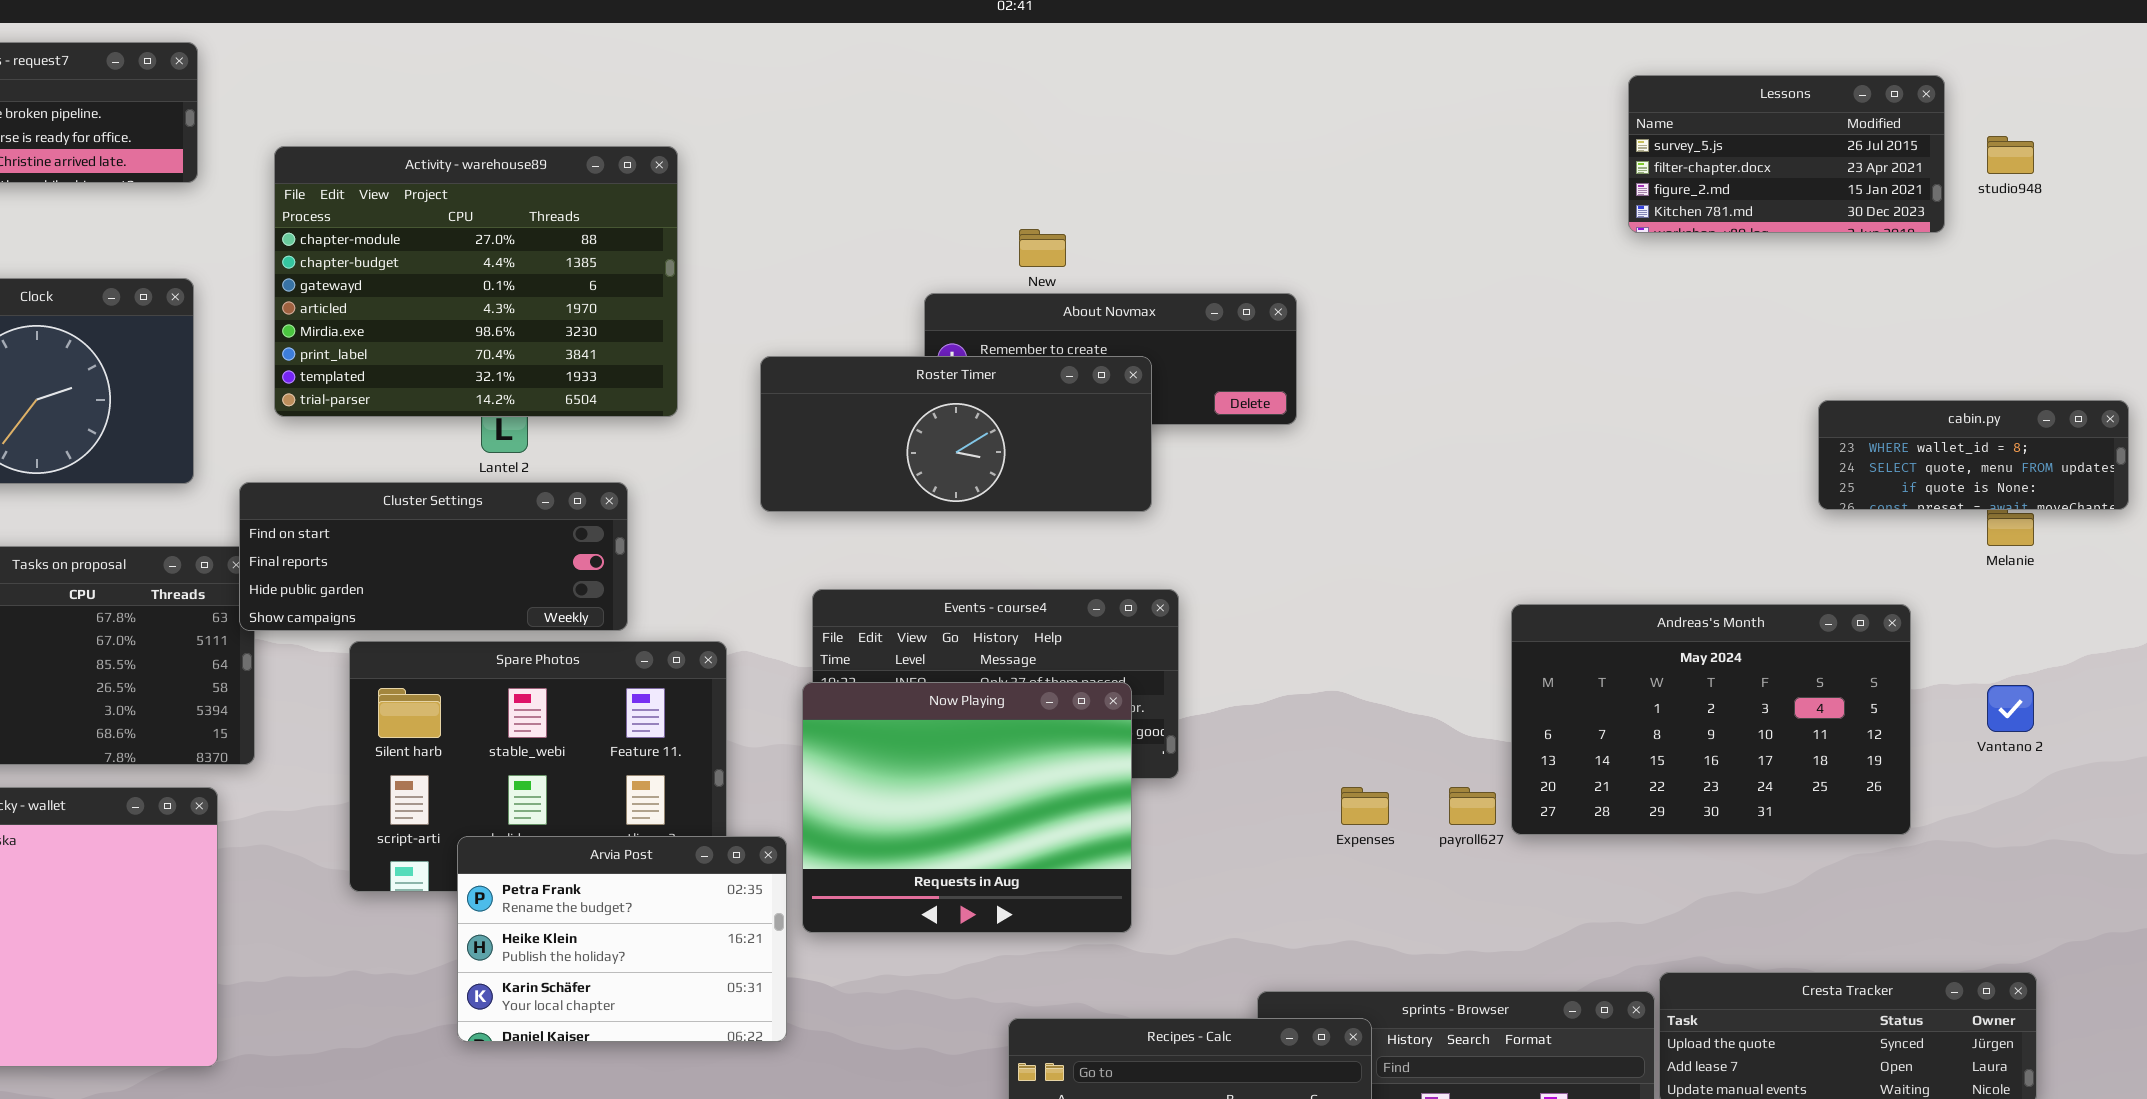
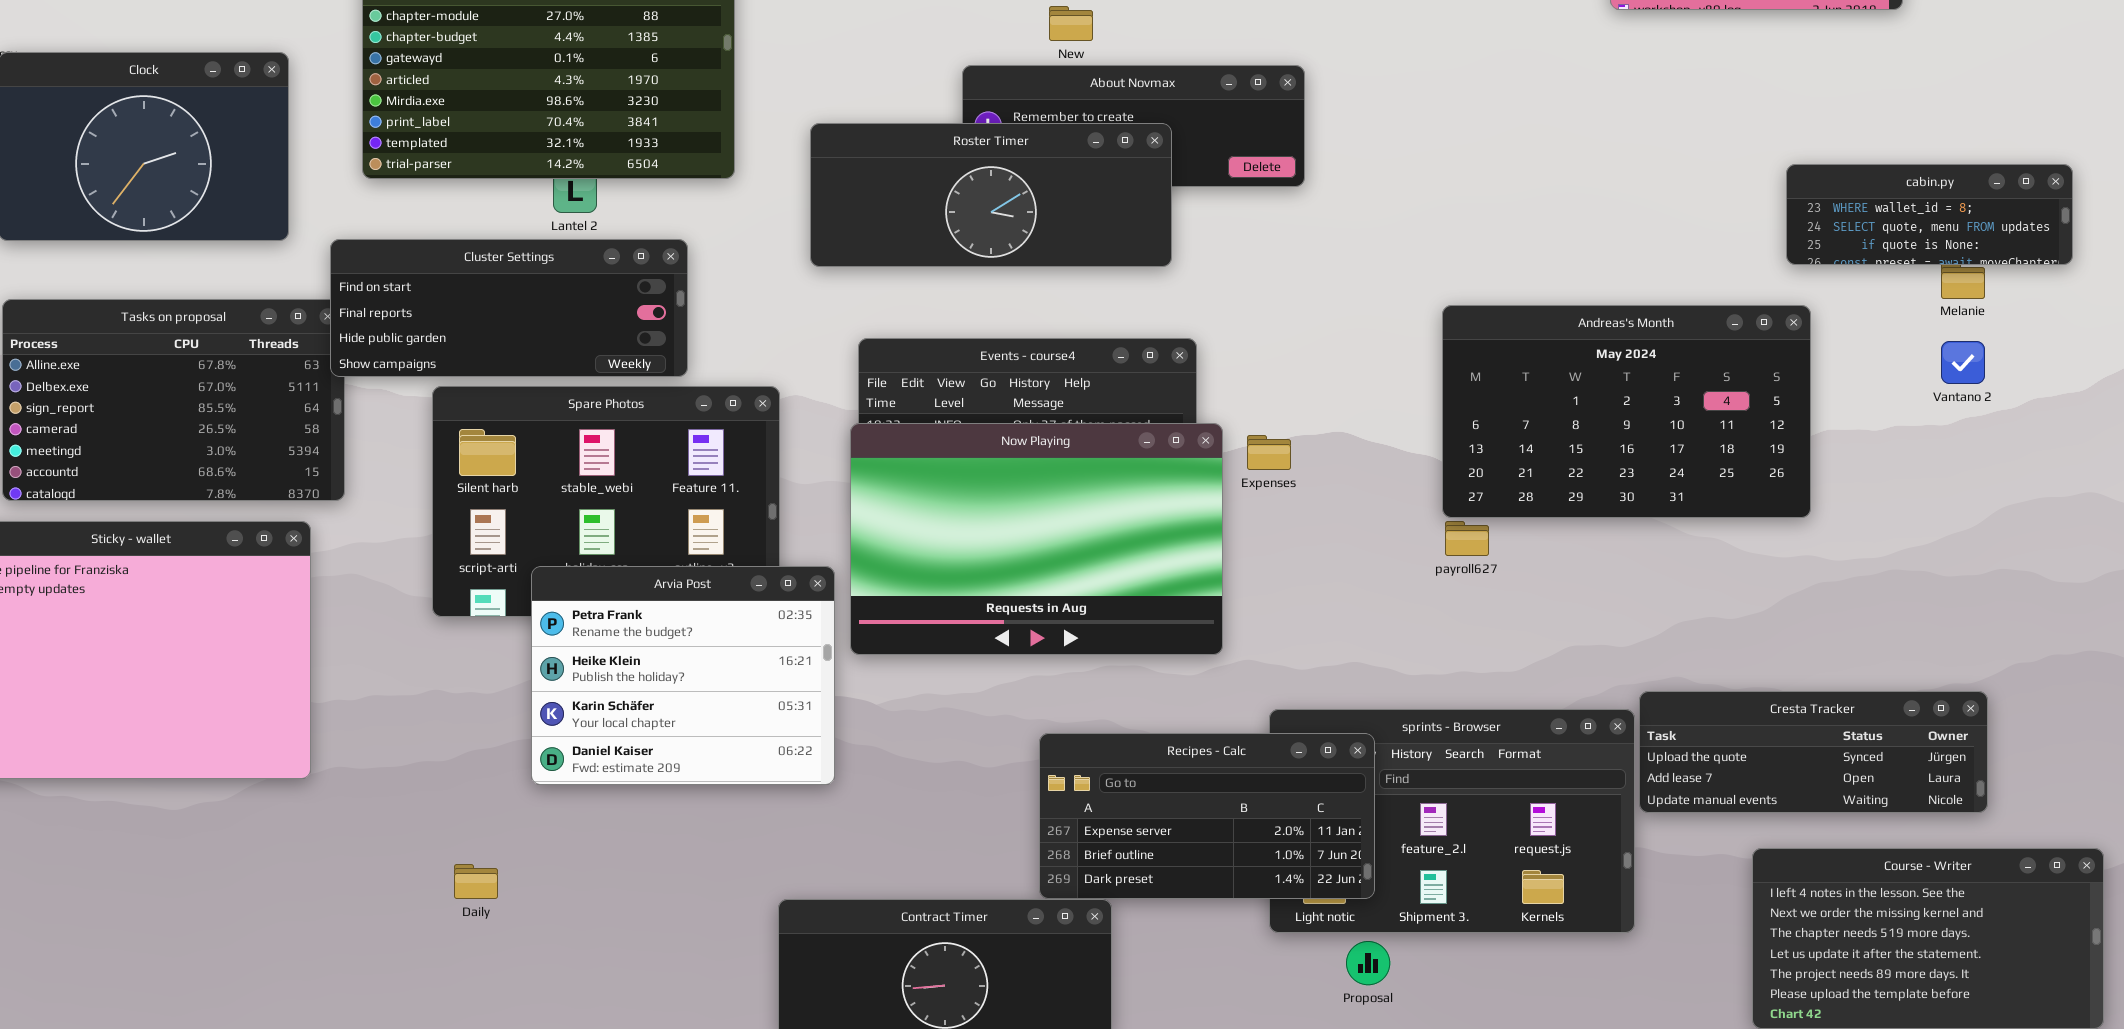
Andreas's Month: [1511,604,1911,835] -> [1442,305,1811,518], moved
Now Playing: [802,682,1132,933] -> [850,423,1223,655], resized
Vantano 2: [1987,685,2034,732] -> [1941,341,1985,384], moved
Expenses: [1341,787,1389,825] -> [1247,435,1291,470], moved
Arvia Post: [457,836,787,1042] -> [531,566,835,785], resized

